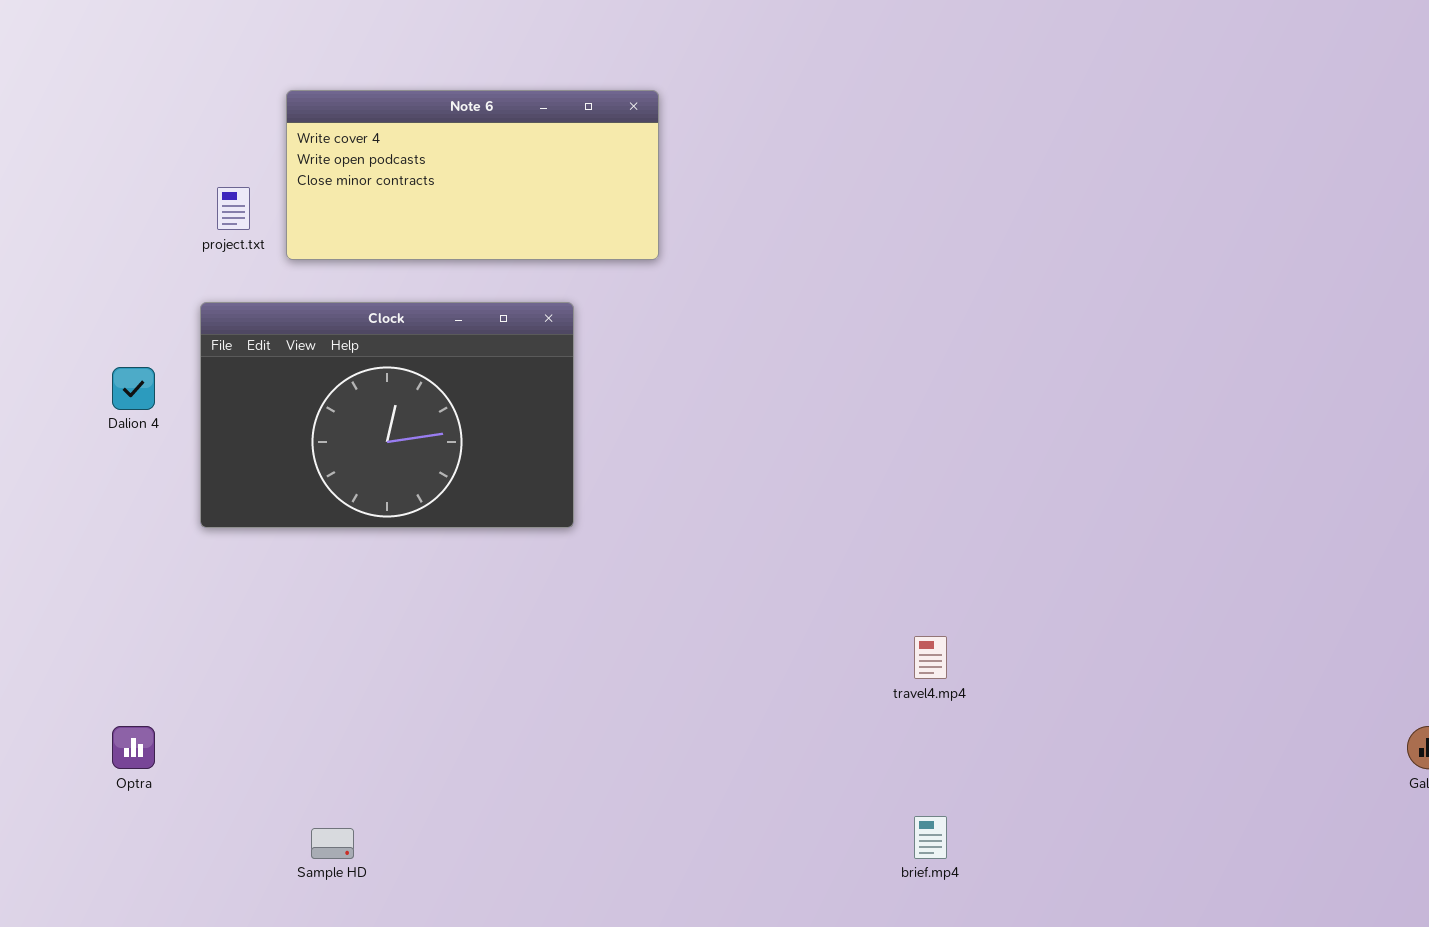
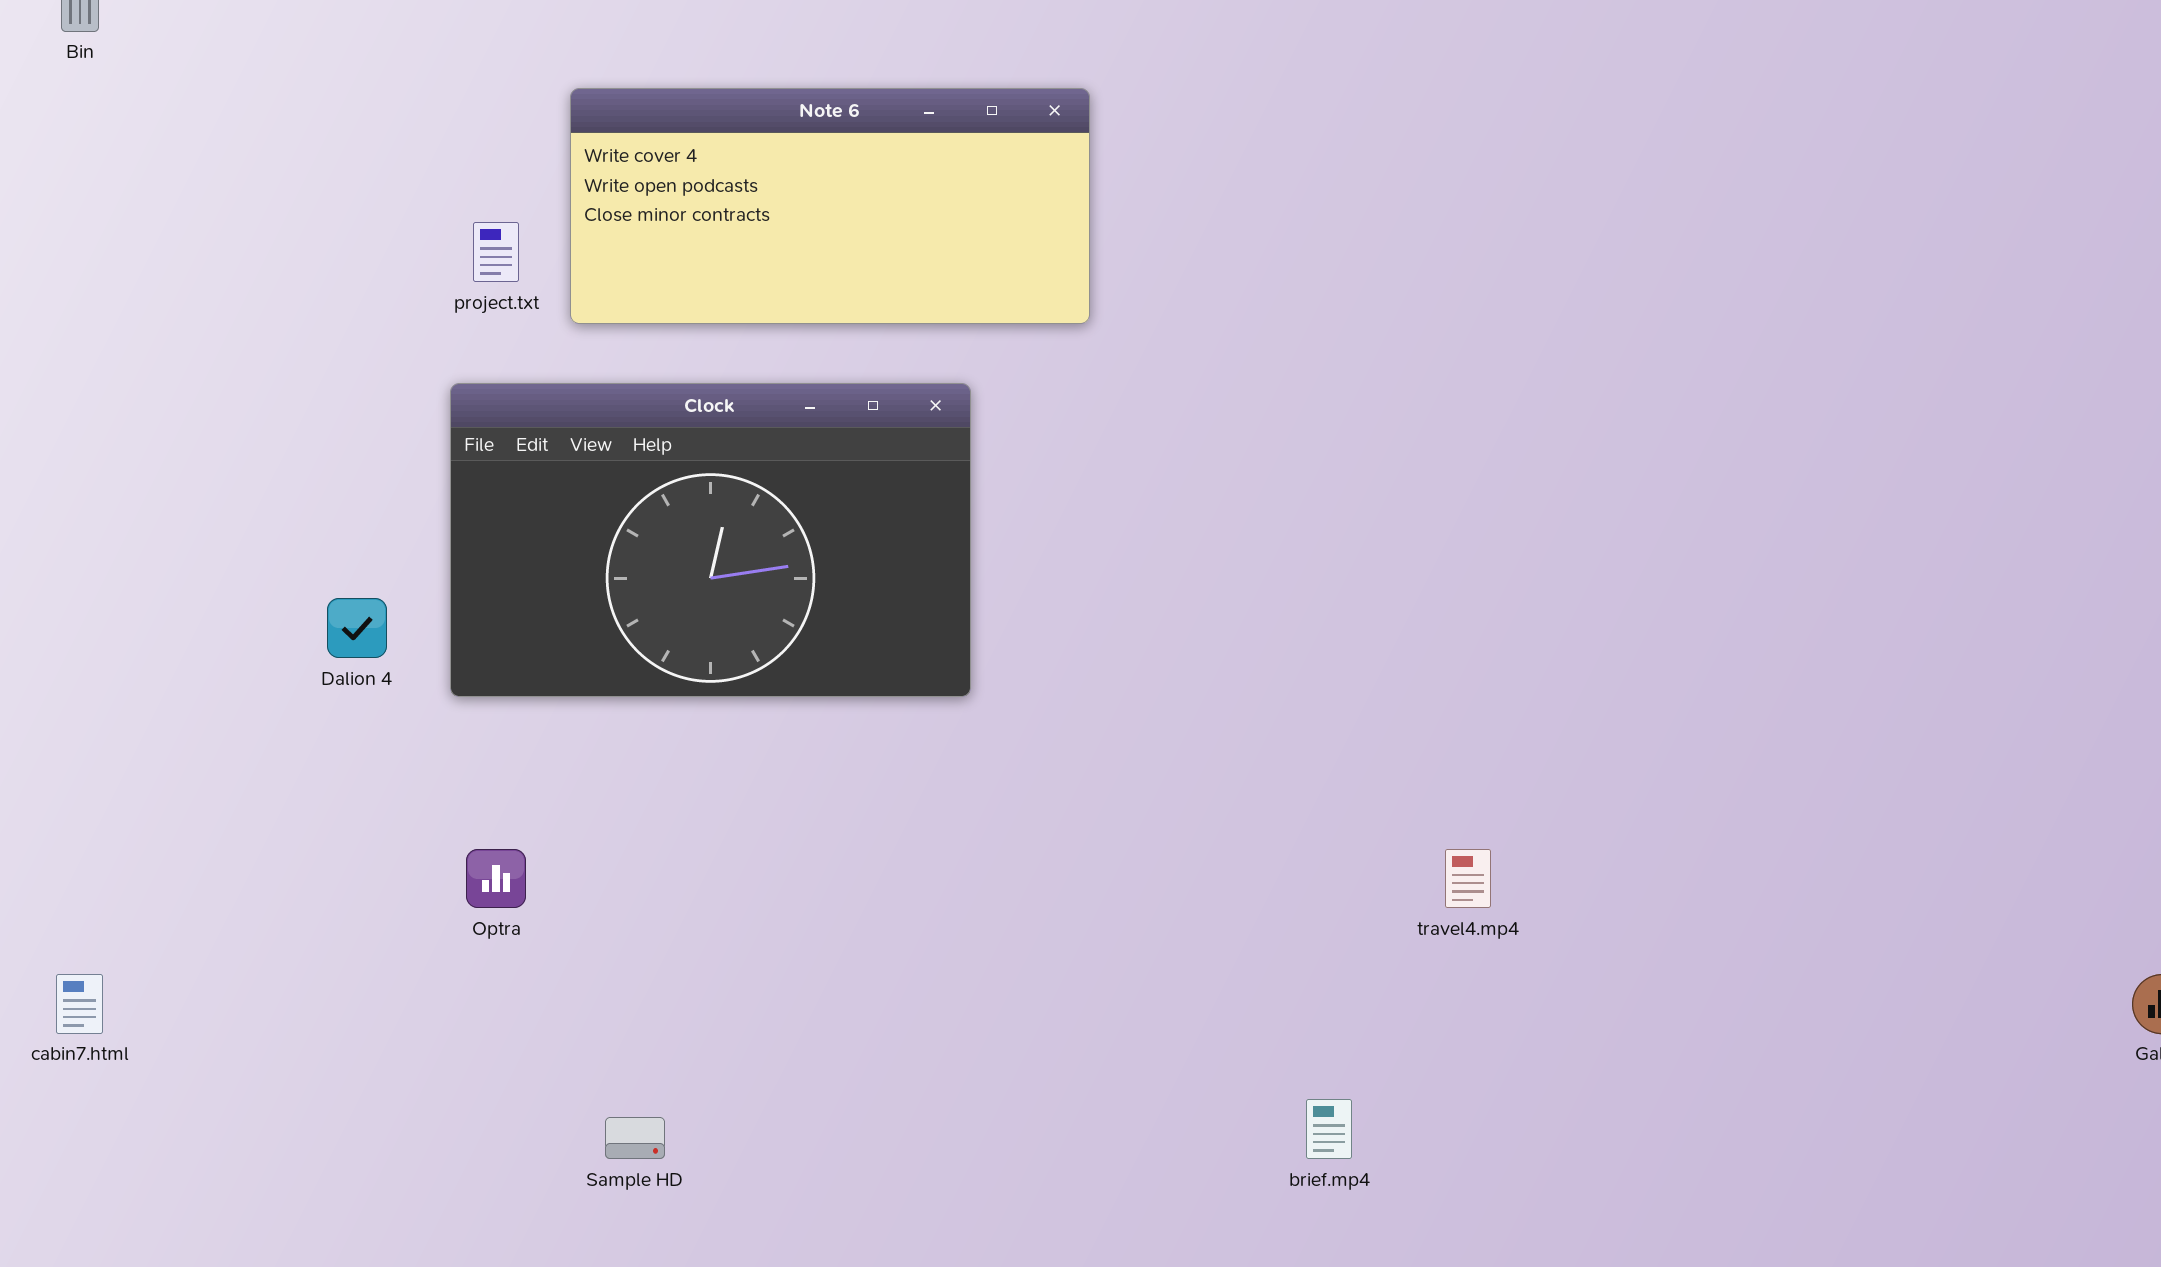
Dalion 4: [112,367,155,410] -> [327,598,387,658], moved
Optra: [112,726,155,769] -> [466,849,526,908], moved
brief.mp4: [914,816,947,859] -> [1306,1099,1352,1159], moved

